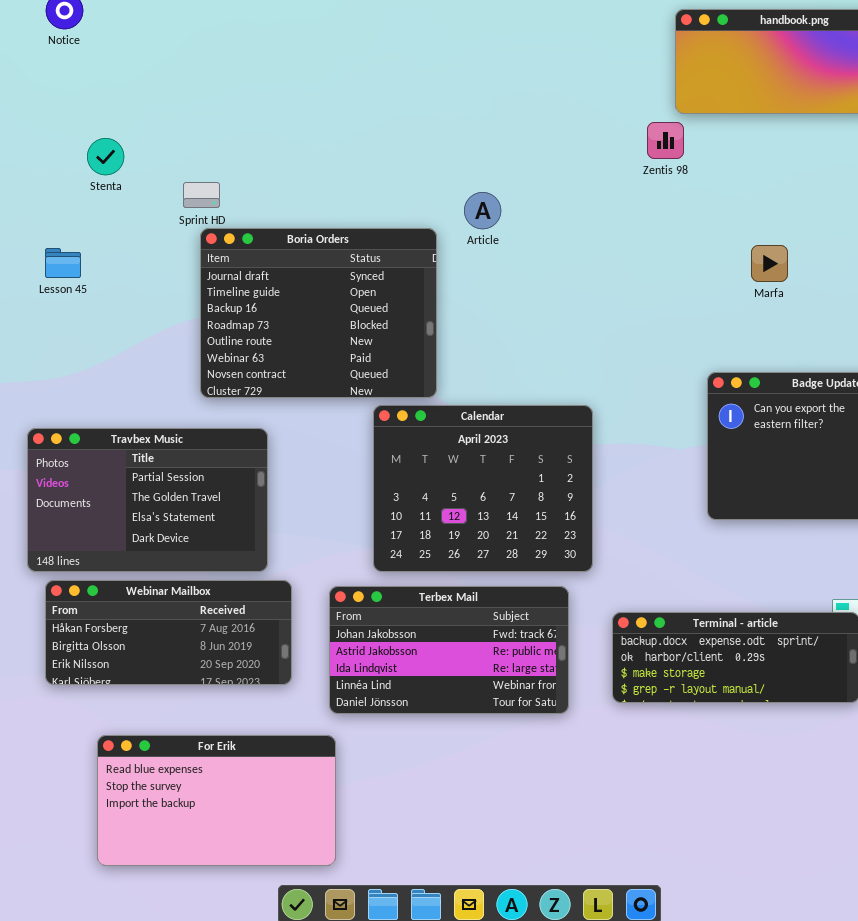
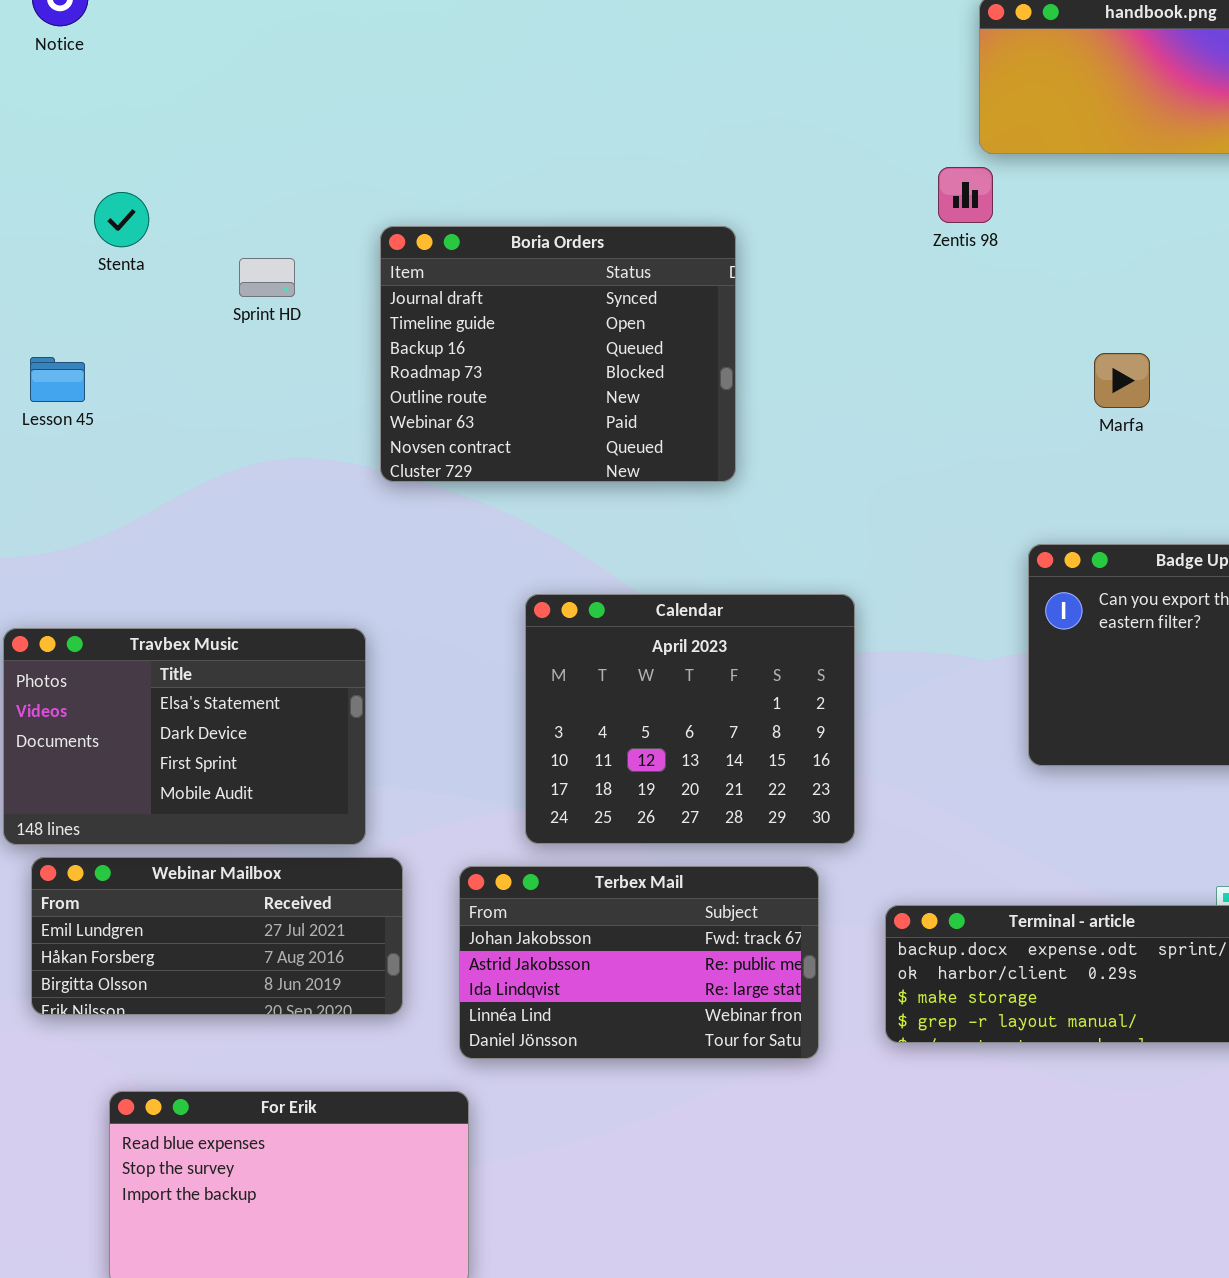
Boria Orders: [200,228,437,398] -> [380,226,736,482], moved
Travbex Music: [27,428,268,572] -> [3,628,366,845], scrolled down 2 rows
Webinar Mailbox: [45,580,292,685] -> [31,857,403,1015], scrolled up 1 row

